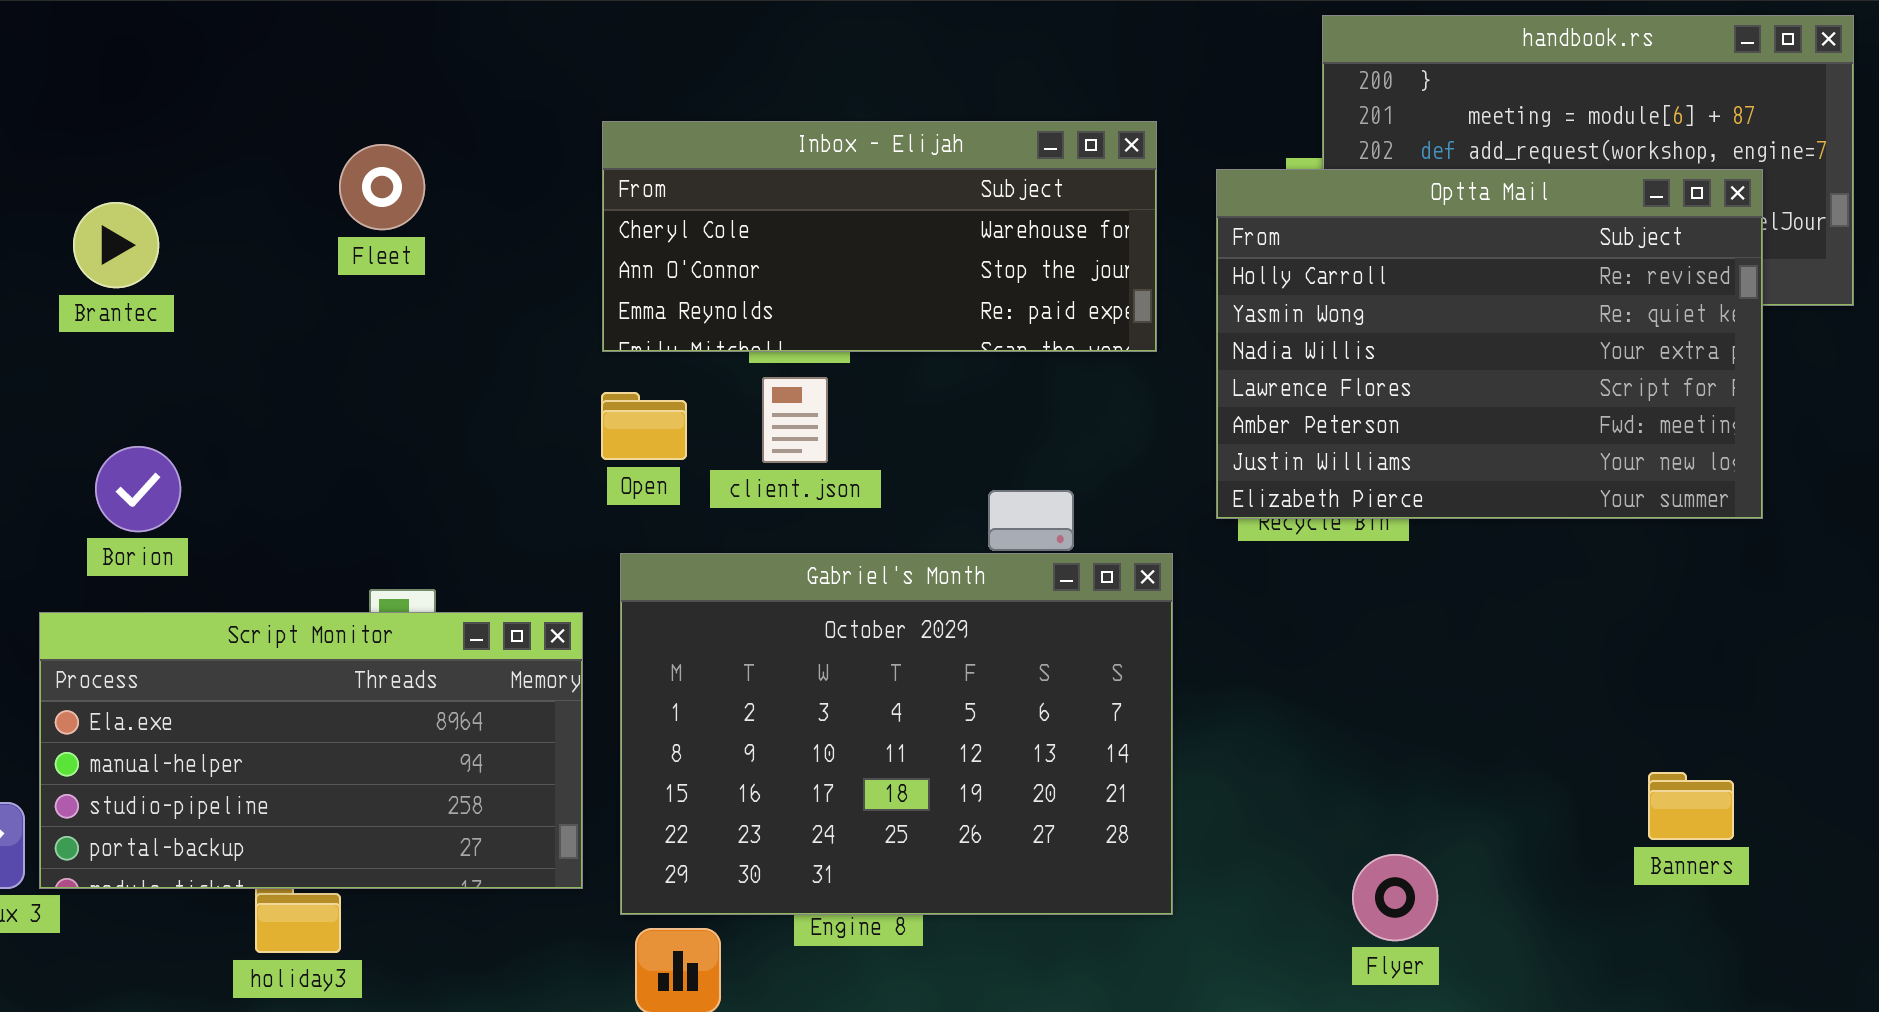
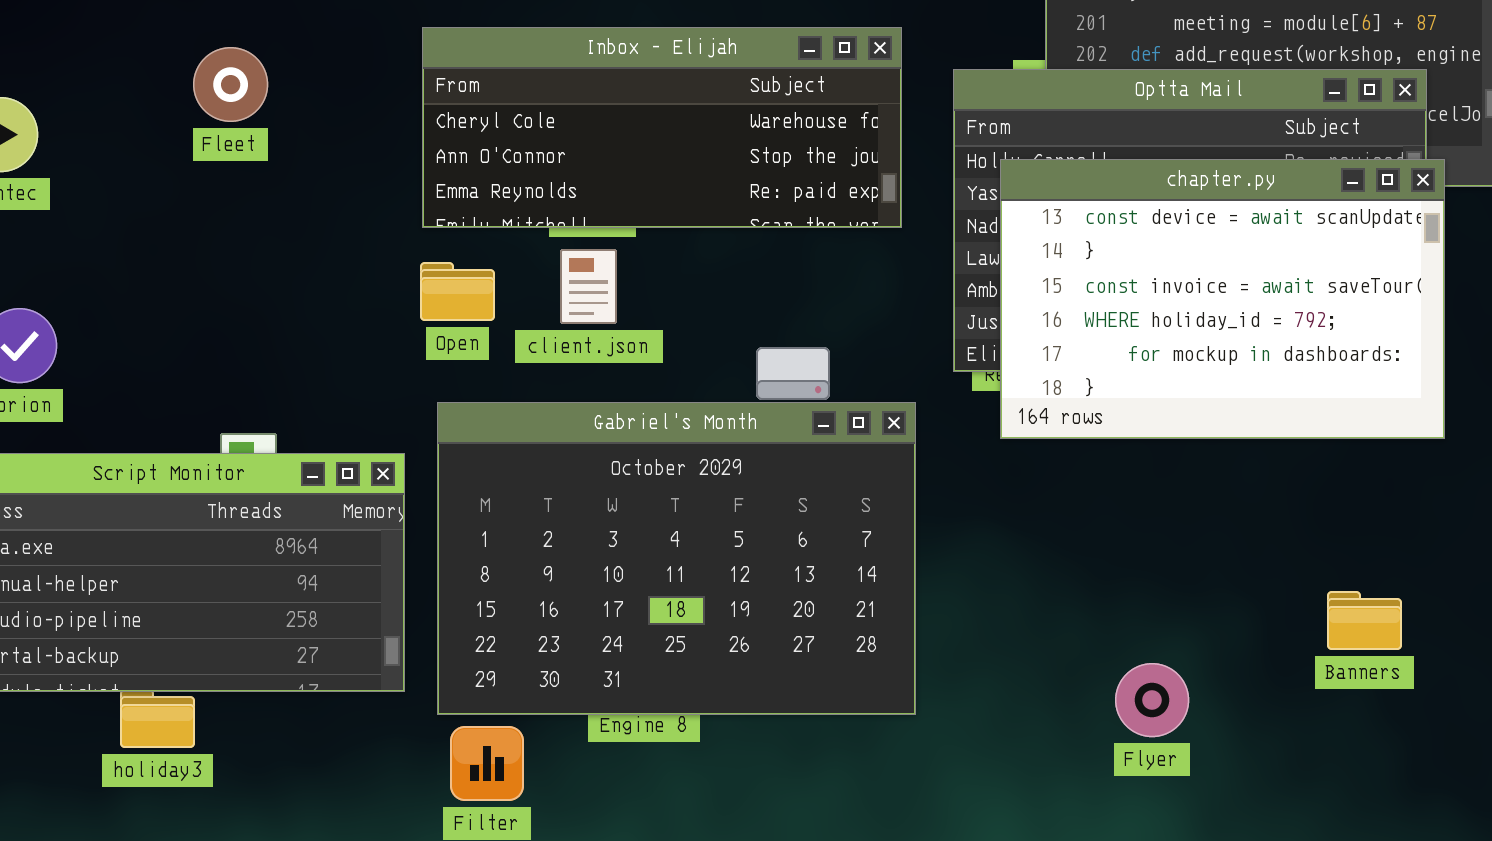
chapter.py: none -> [1000,159,1445,439], opened
Flyer: [1352,854,1438,941] -> [1115,663,1189,737], moved

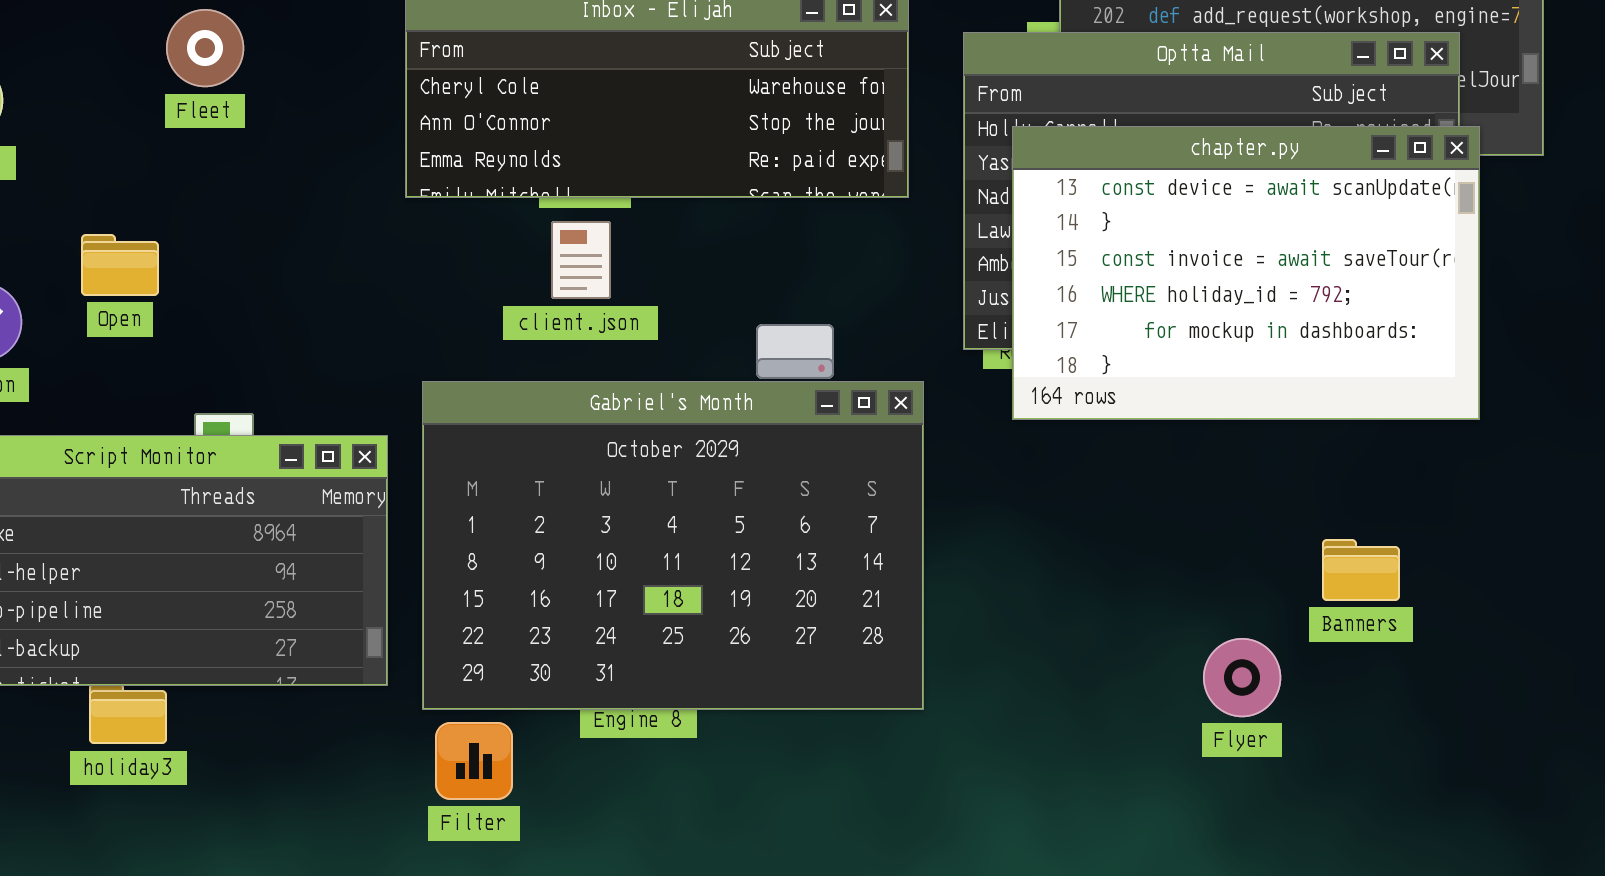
Open: [420,262,495,321] -> [81,234,159,296], moved
Banners: [1327,591,1402,650] -> [1322,539,1400,601], moved
Flyer: [1115,663,1189,737] -> [1203,638,1281,717], moved

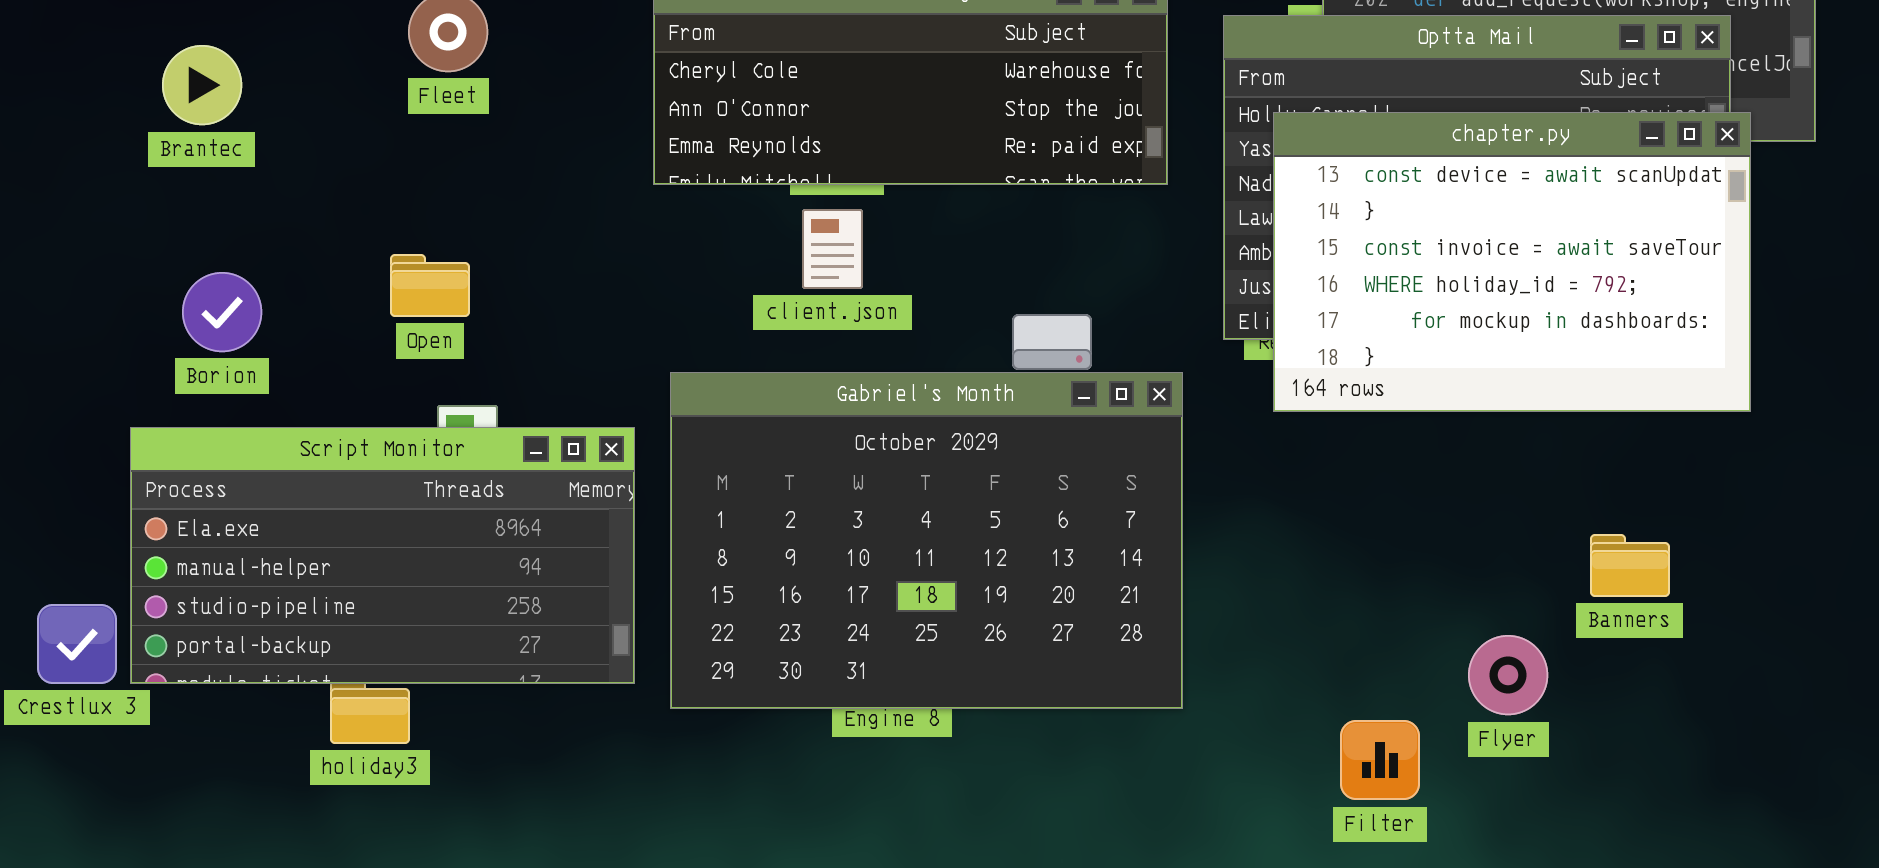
Open: [81,234,159,296] -> [390,254,470,317], moved
Filter: [435,722,513,800] -> [1340,720,1420,800], moved

